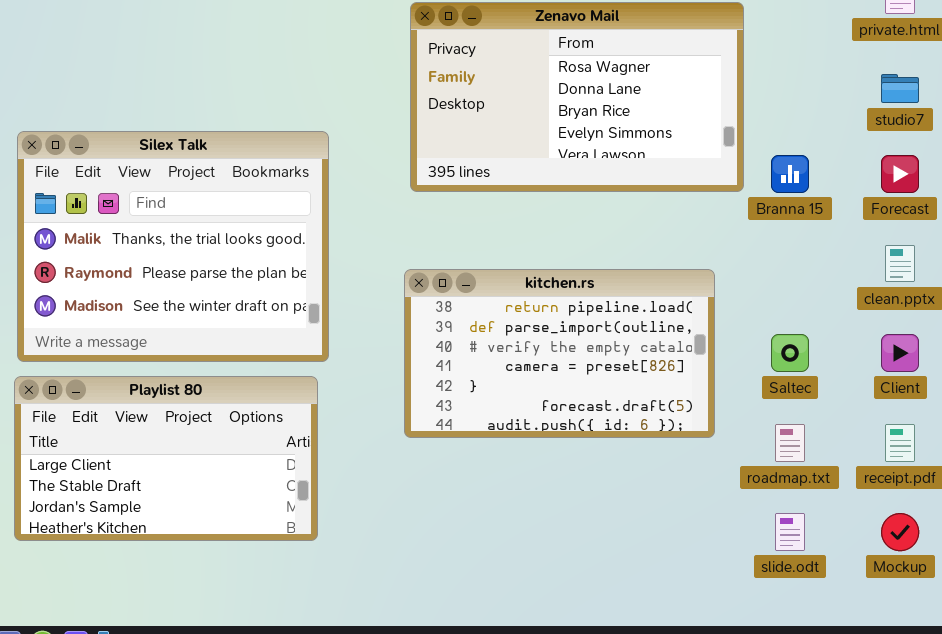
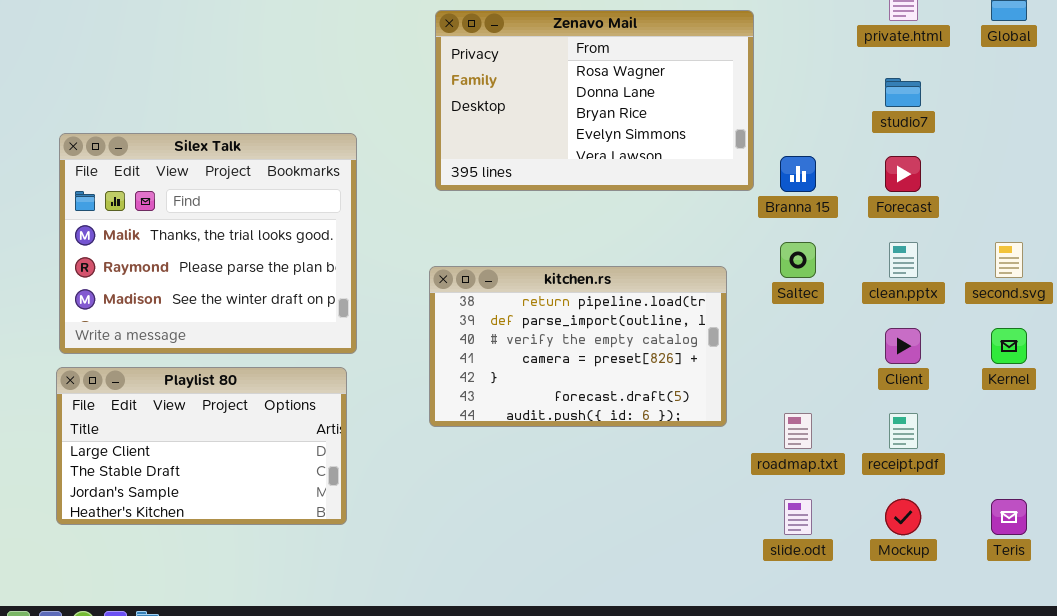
Saltec: [771,334,809,372] -> [780,242,816,278], moved

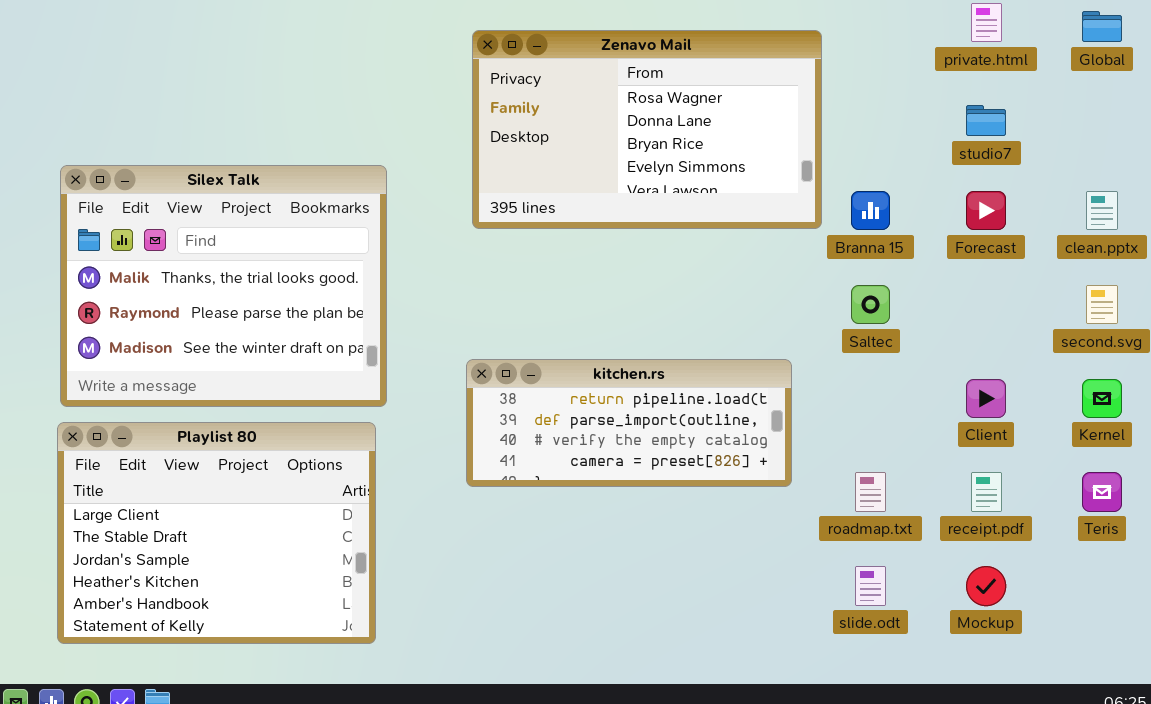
clean.pptx: [889,242,918,278] -> [1086,191,1118,230], moved
kitchen.rs: [429,266,727,427] -> [466,359,792,487], resized
Playlist 80: [56,367,347,525] -> [57,422,376,644], resized
Teris: [991,499,1027,535] -> [1082,472,1122,512], moved

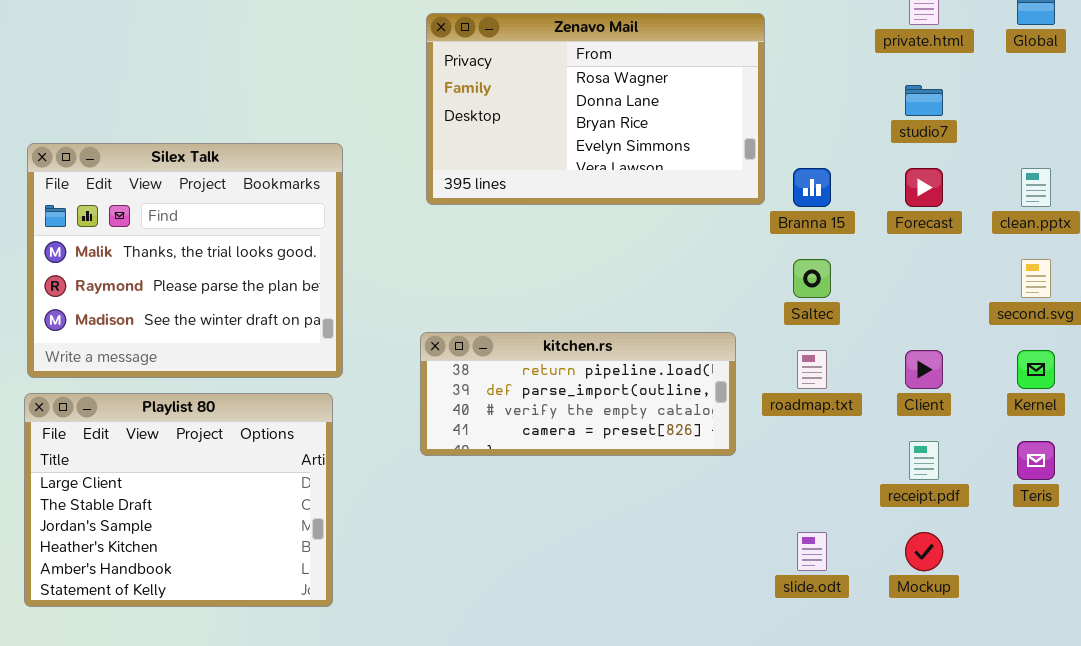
roadmap.txt: [855,472,886,512] -> [797,350,827,389], moved

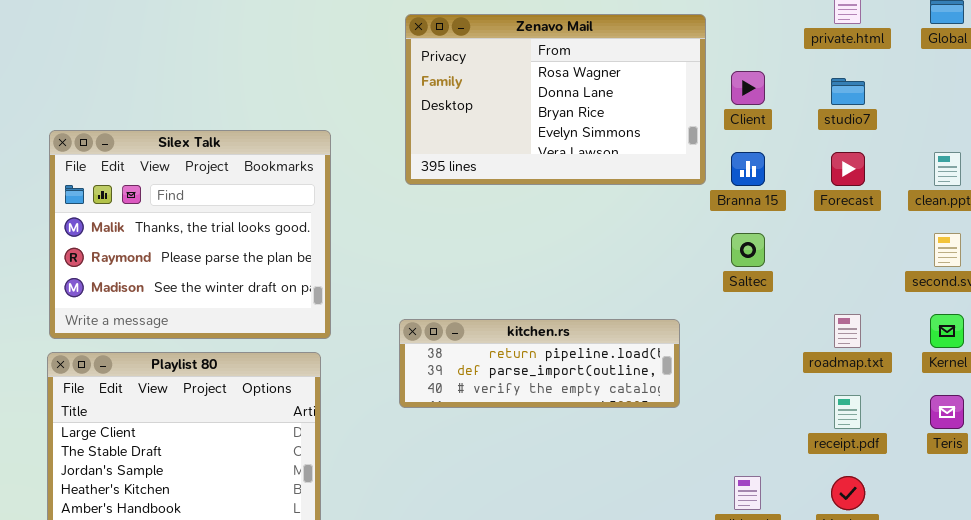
kitchen.rs: [420,332,736,456] -> [399,319,680,408], resized
roadmap.txt: [797,350,827,389] -> [834,314,861,348], moved
Client: [905,350,943,389] -> [731,71,765,105], moved

